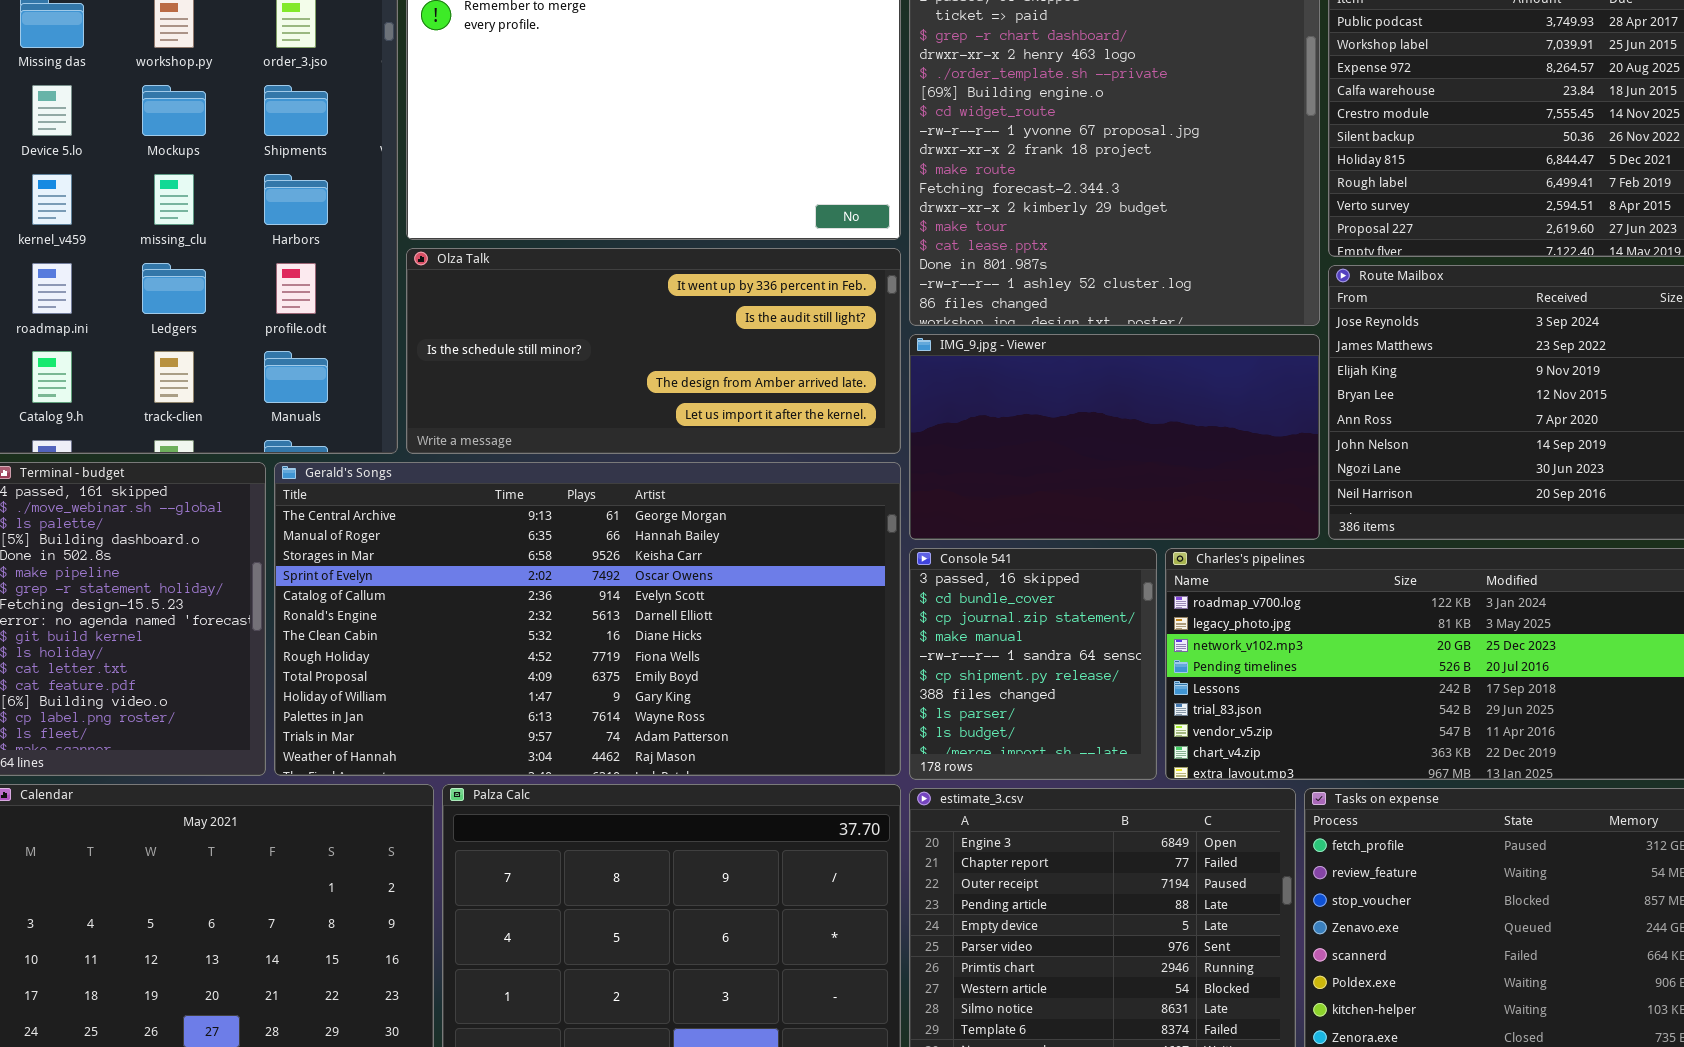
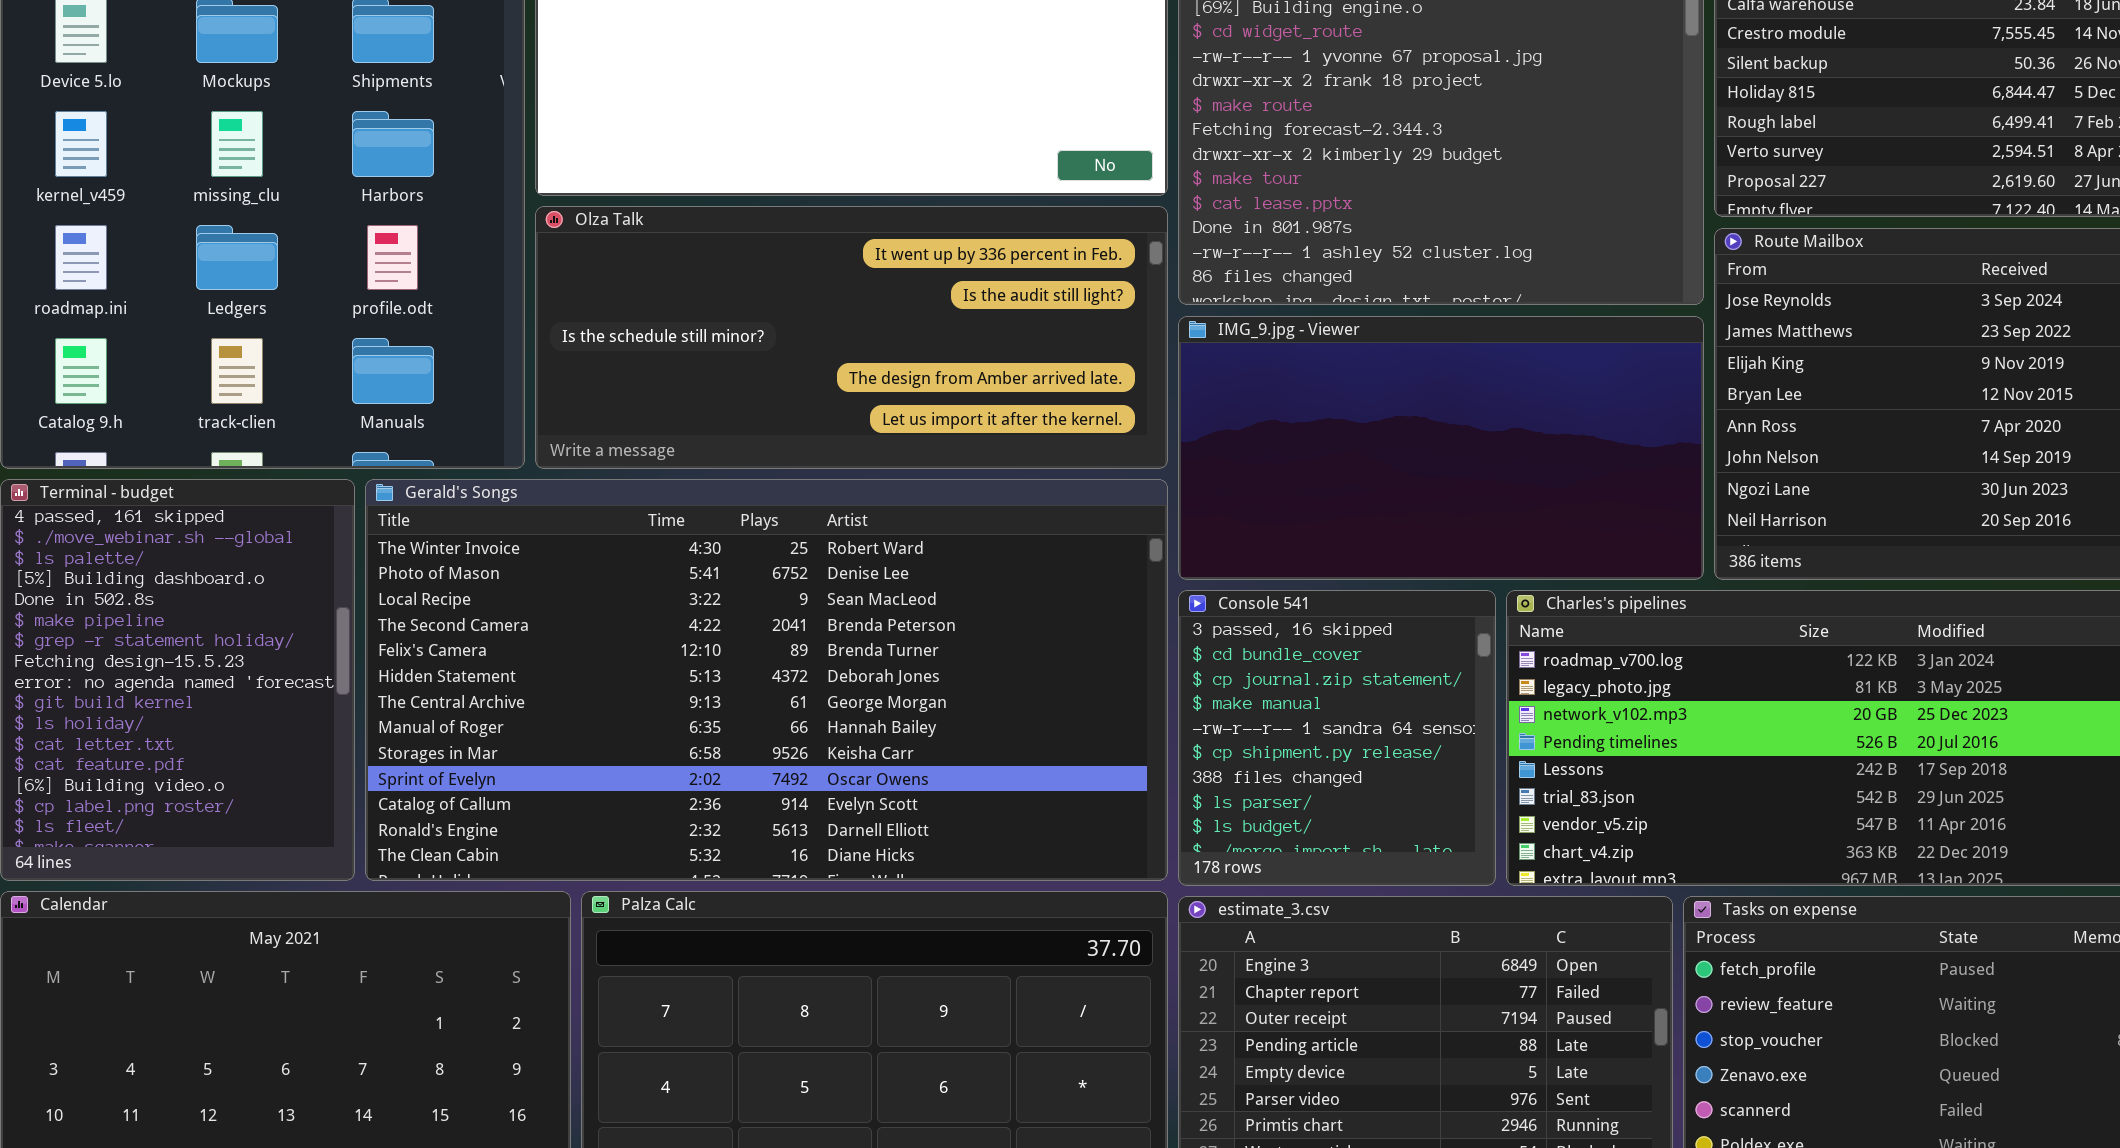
Gerald's Songs: [274,462,901,776] -> [365,479,1168,881], scrolled up 6 rows

